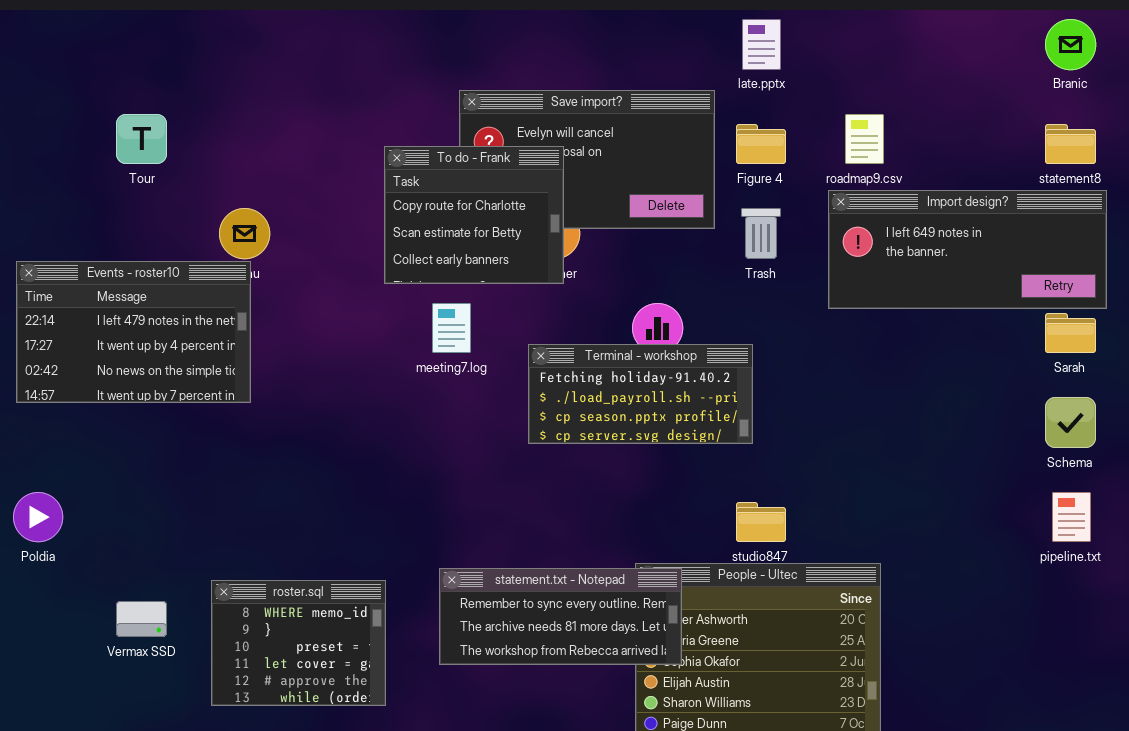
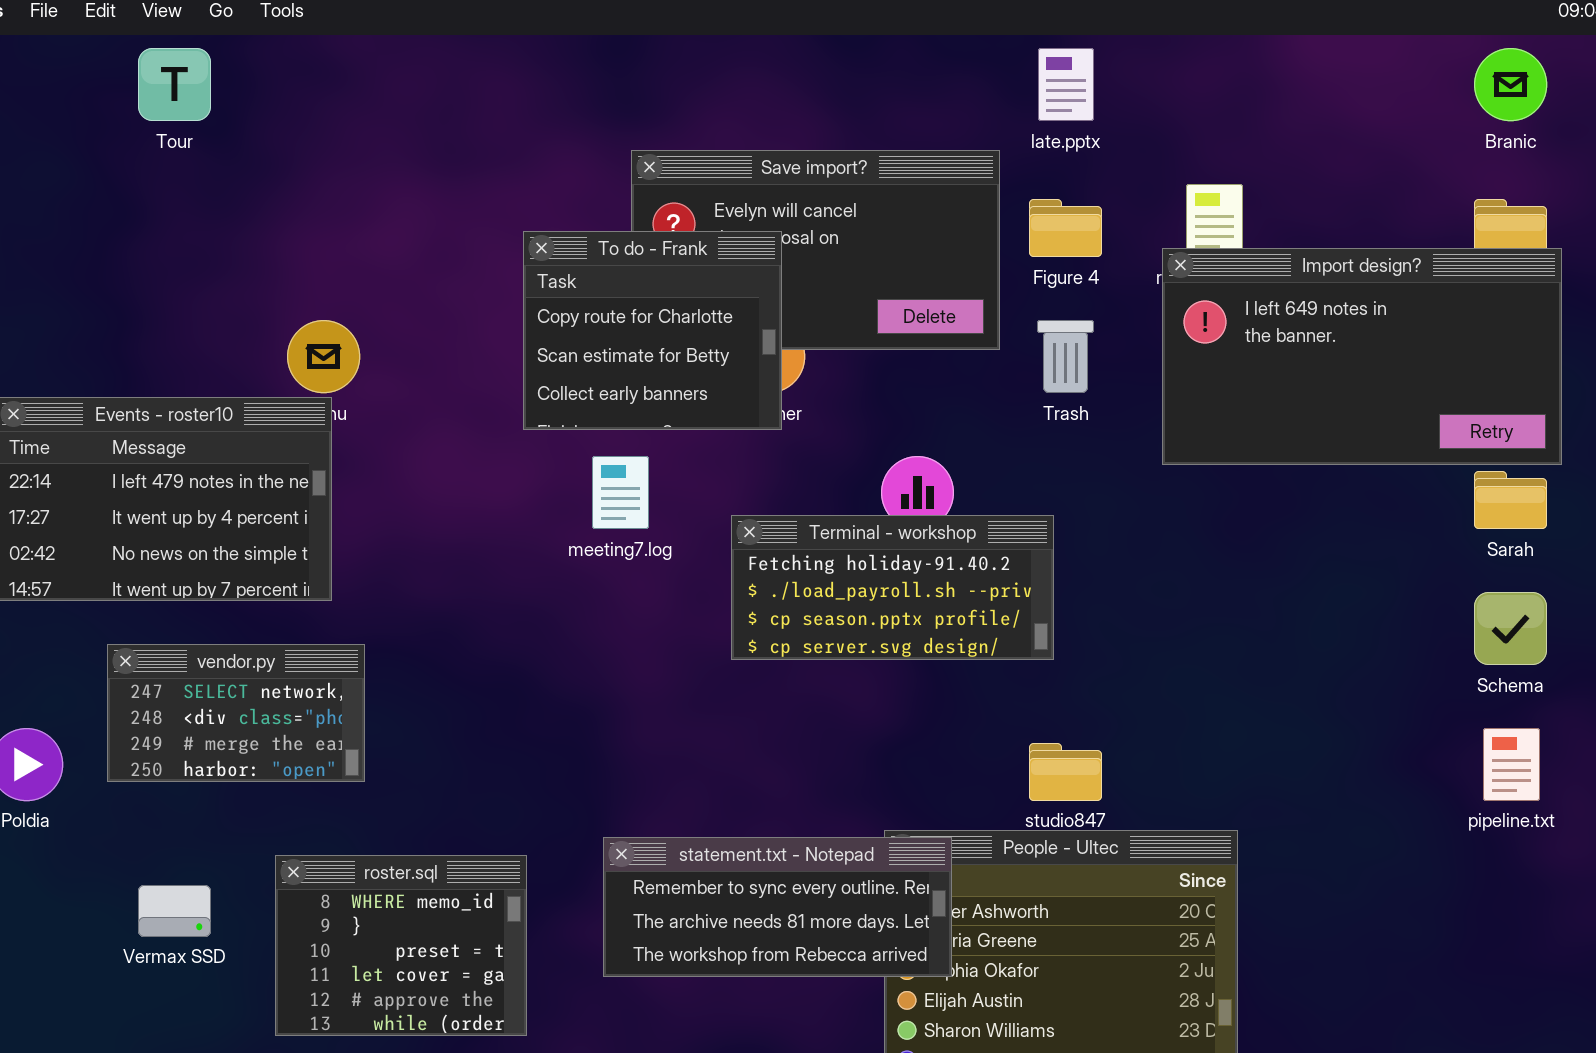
Tour: [116,114,167,164] -> [138,48,211,121], moved
Import design?: [828,190,1107,309] -> [1162,248,1562,465], resized
vendor.py: none -> [107,644,365,782], opened

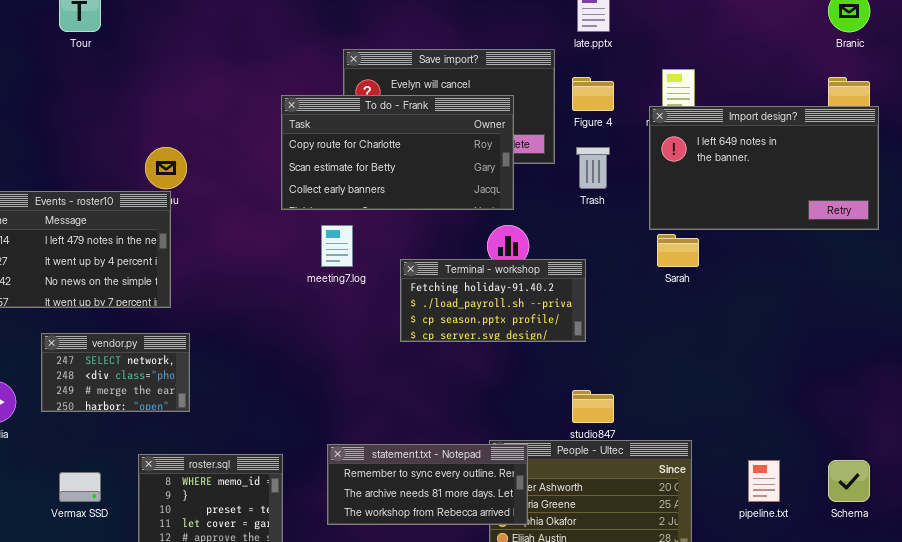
To do - Frank: [523,231,782,430] -> [281,95,514,210], resized
Sarah: [1474,471,1547,529] -> [657,234,699,267], moved
Schema: [1474,592,1547,665] -> [828,460,870,502], moved
pipeline.txt: [1483,728,1540,801] -> [748,460,780,502], moved

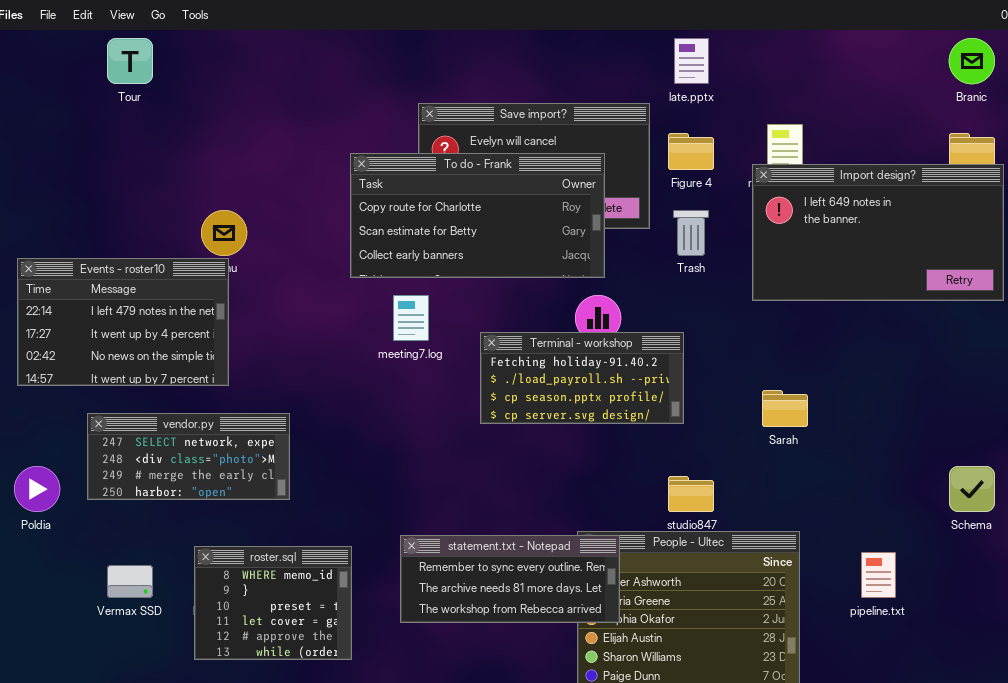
Sarah: [657,234,699,267] -> [762,390,808,427], moved
vendor.py: [41,333,190,412] -> [87,413,290,500], resized
Schema: [828,460,870,502] -> [949,466,995,512], moved

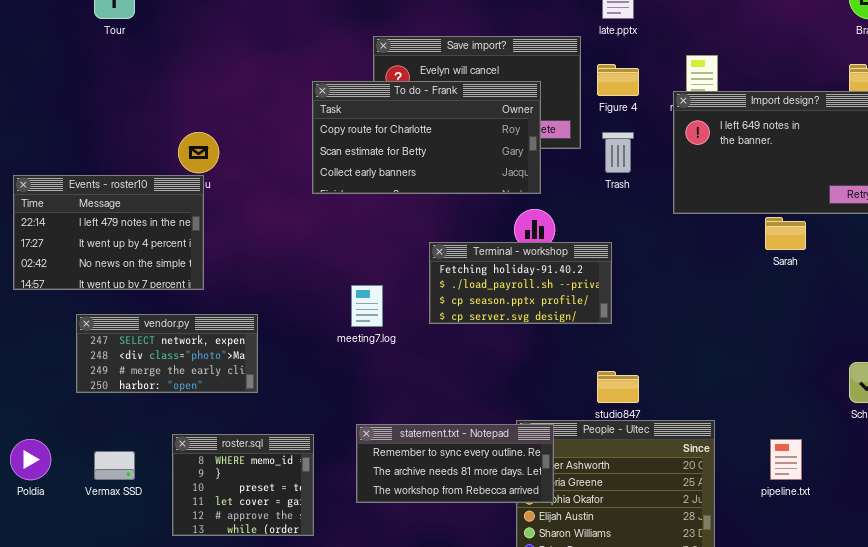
meeting7.log: [393,295,429,341] -> [351,285,383,327], moved
Sarah: [762,390,808,427] -> [765,217,806,250], moved
Poldia: [14,466,60,512] -> [10,439,51,480], moved

